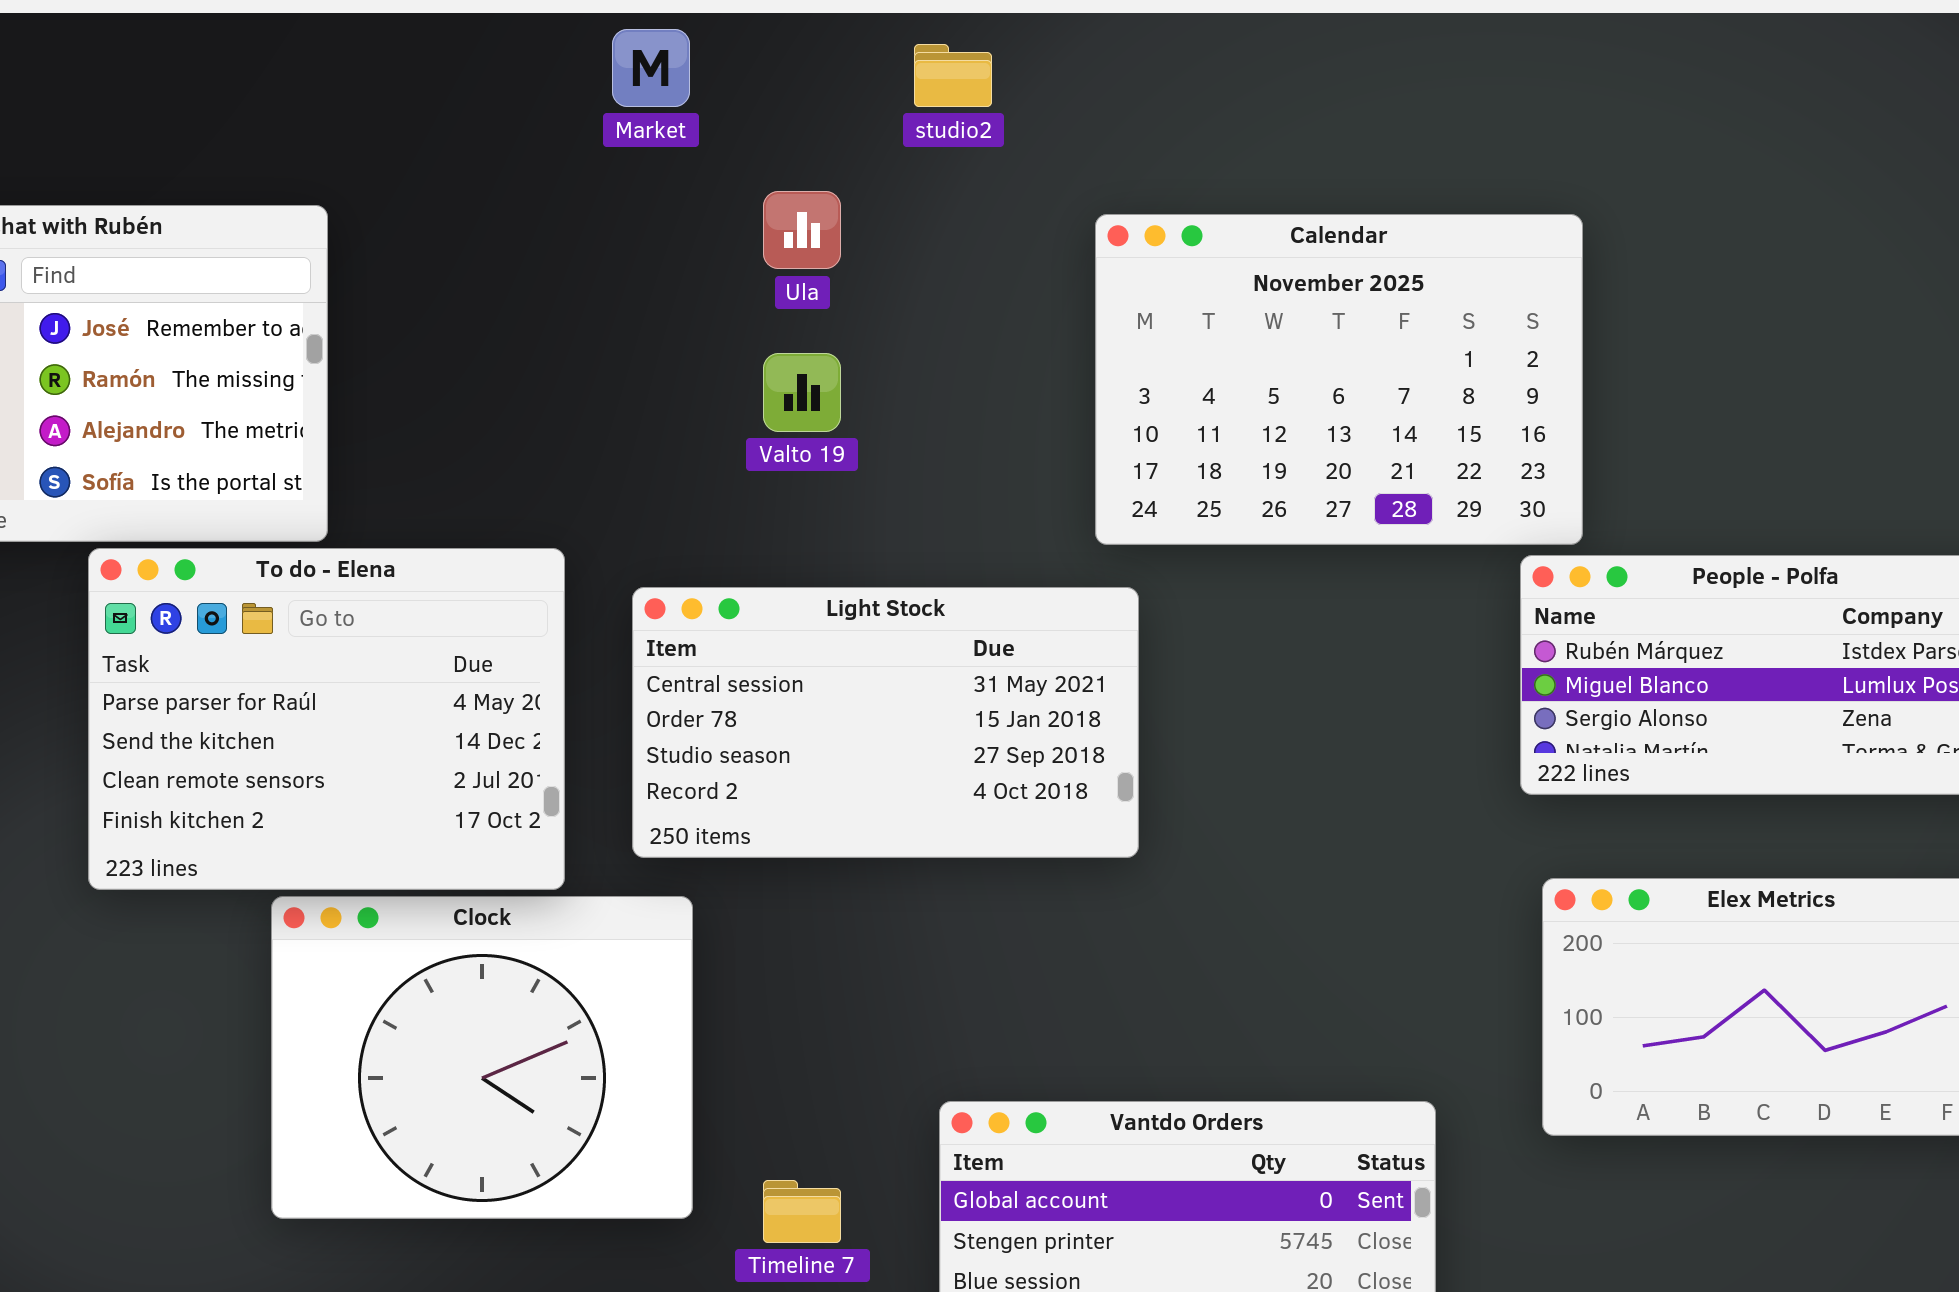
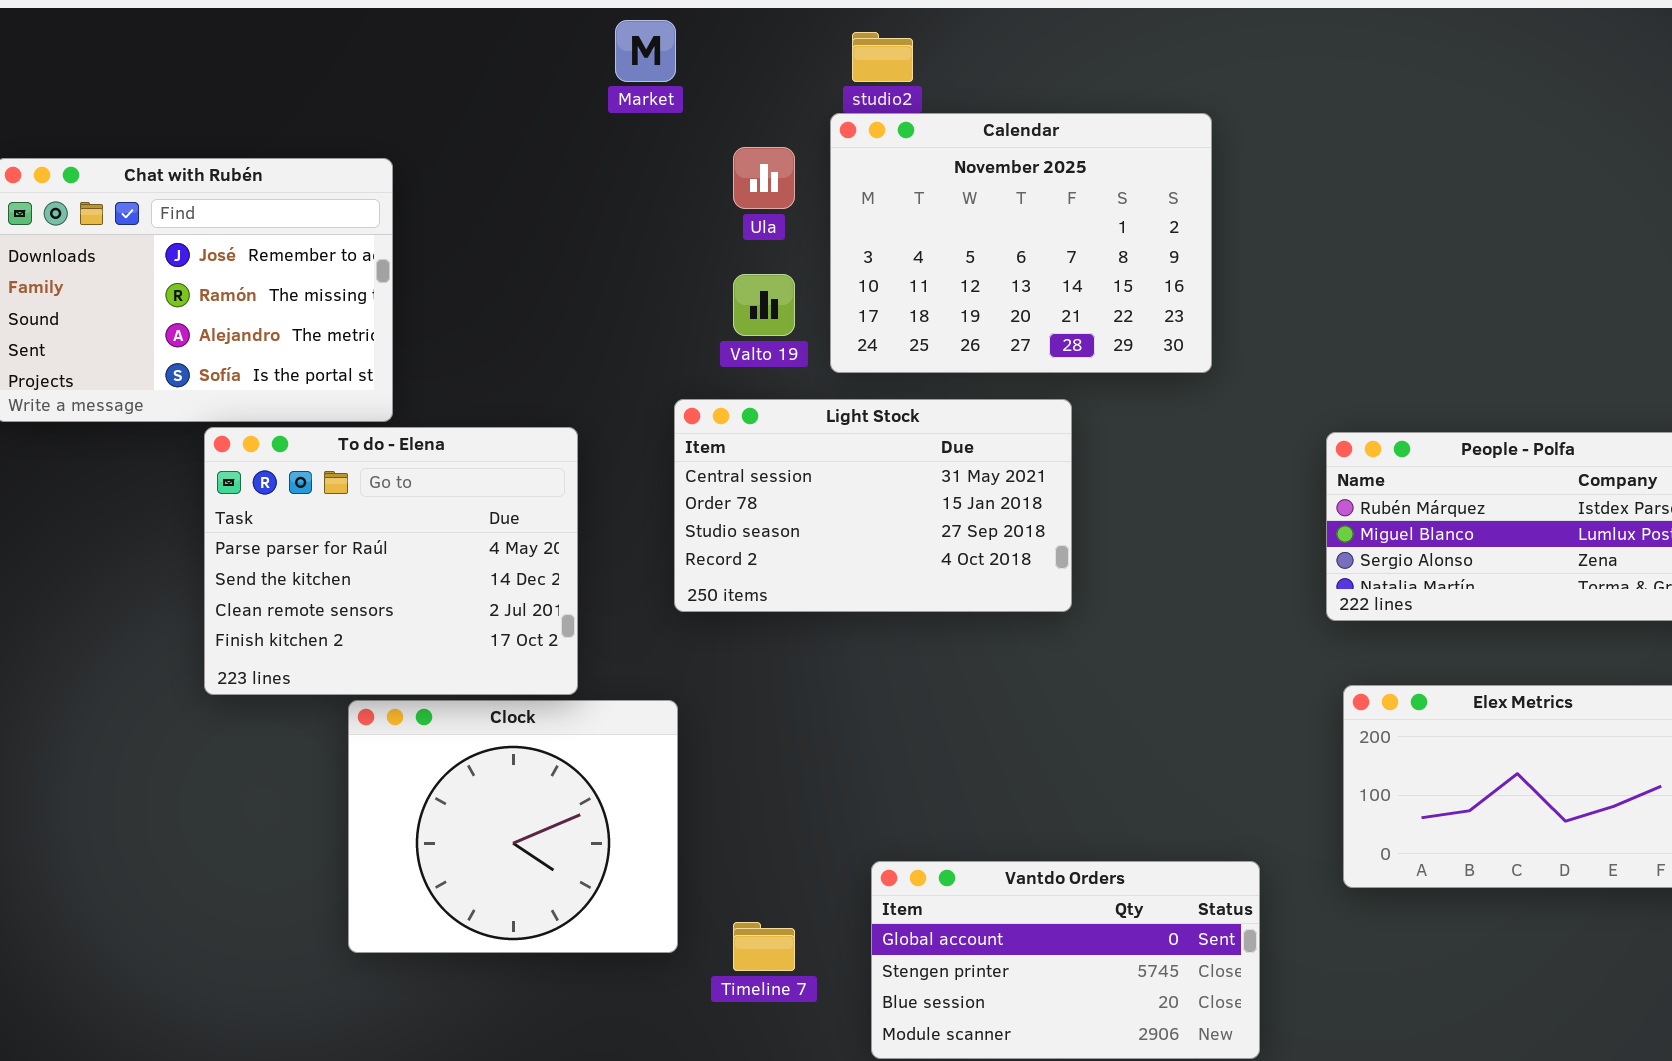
Calendar: [1095,214,1583,545] -> [830,113,1212,373], moved
Light Stock: [632,587,1139,858] -> [674,399,1072,612], moved

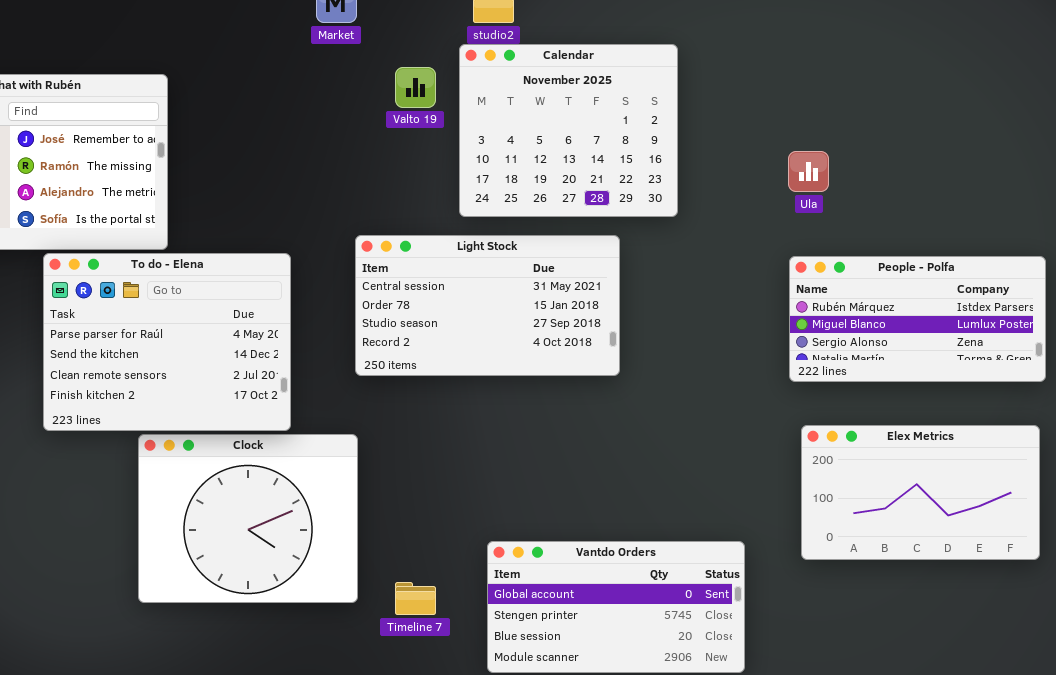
Calendar: [830,113,1212,373] -> [459,44,678,217], resized
Ula: [733,147,795,209] -> [788,151,829,192], moved
Valto 19: [733,274,795,336] -> [395,67,436,108], moved

